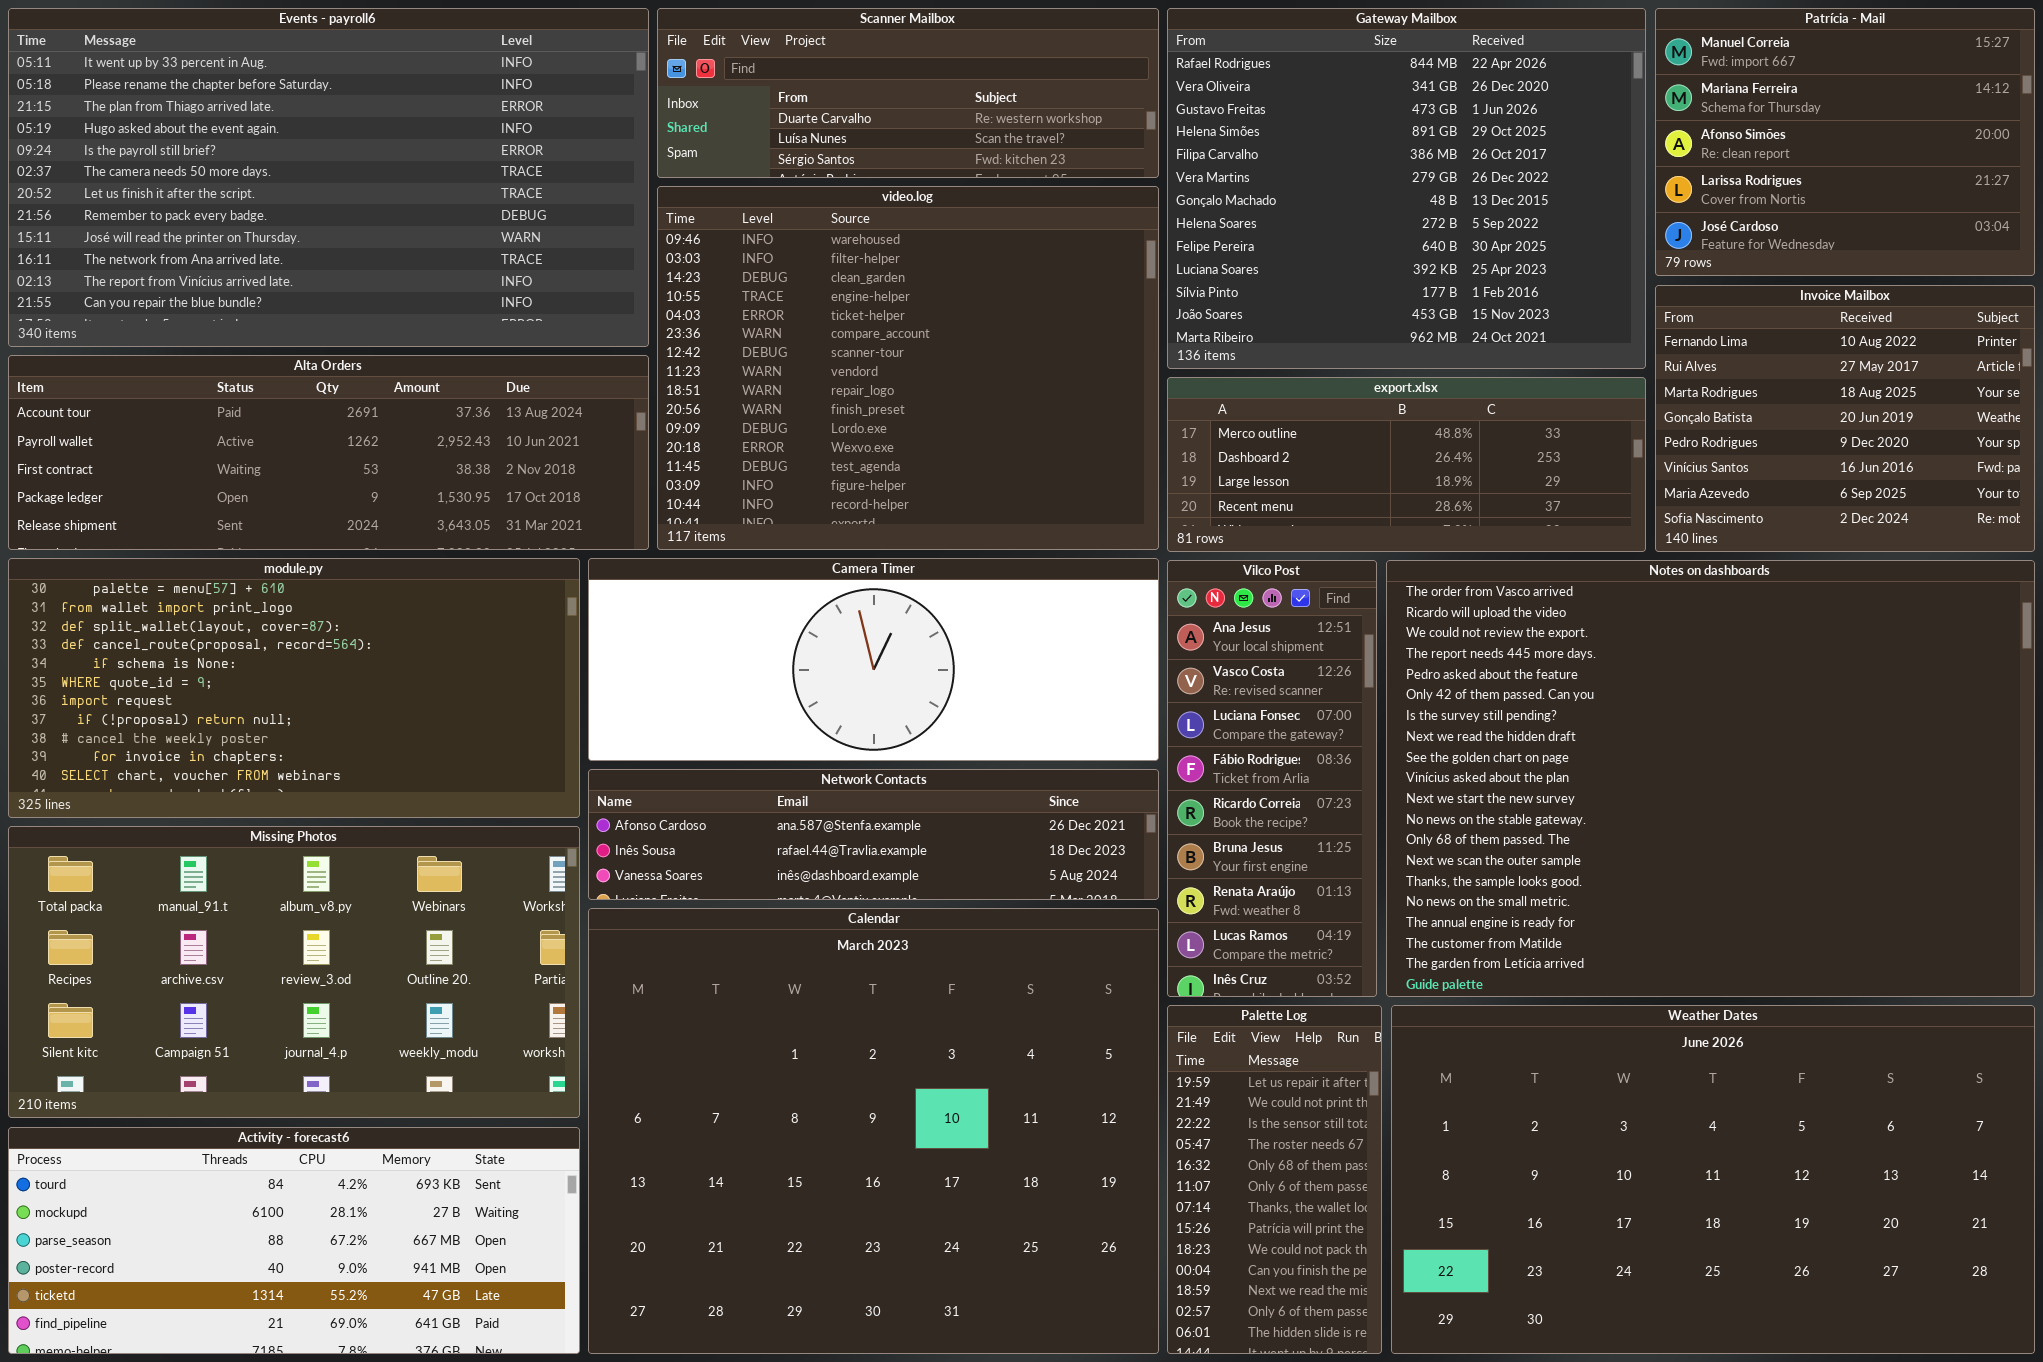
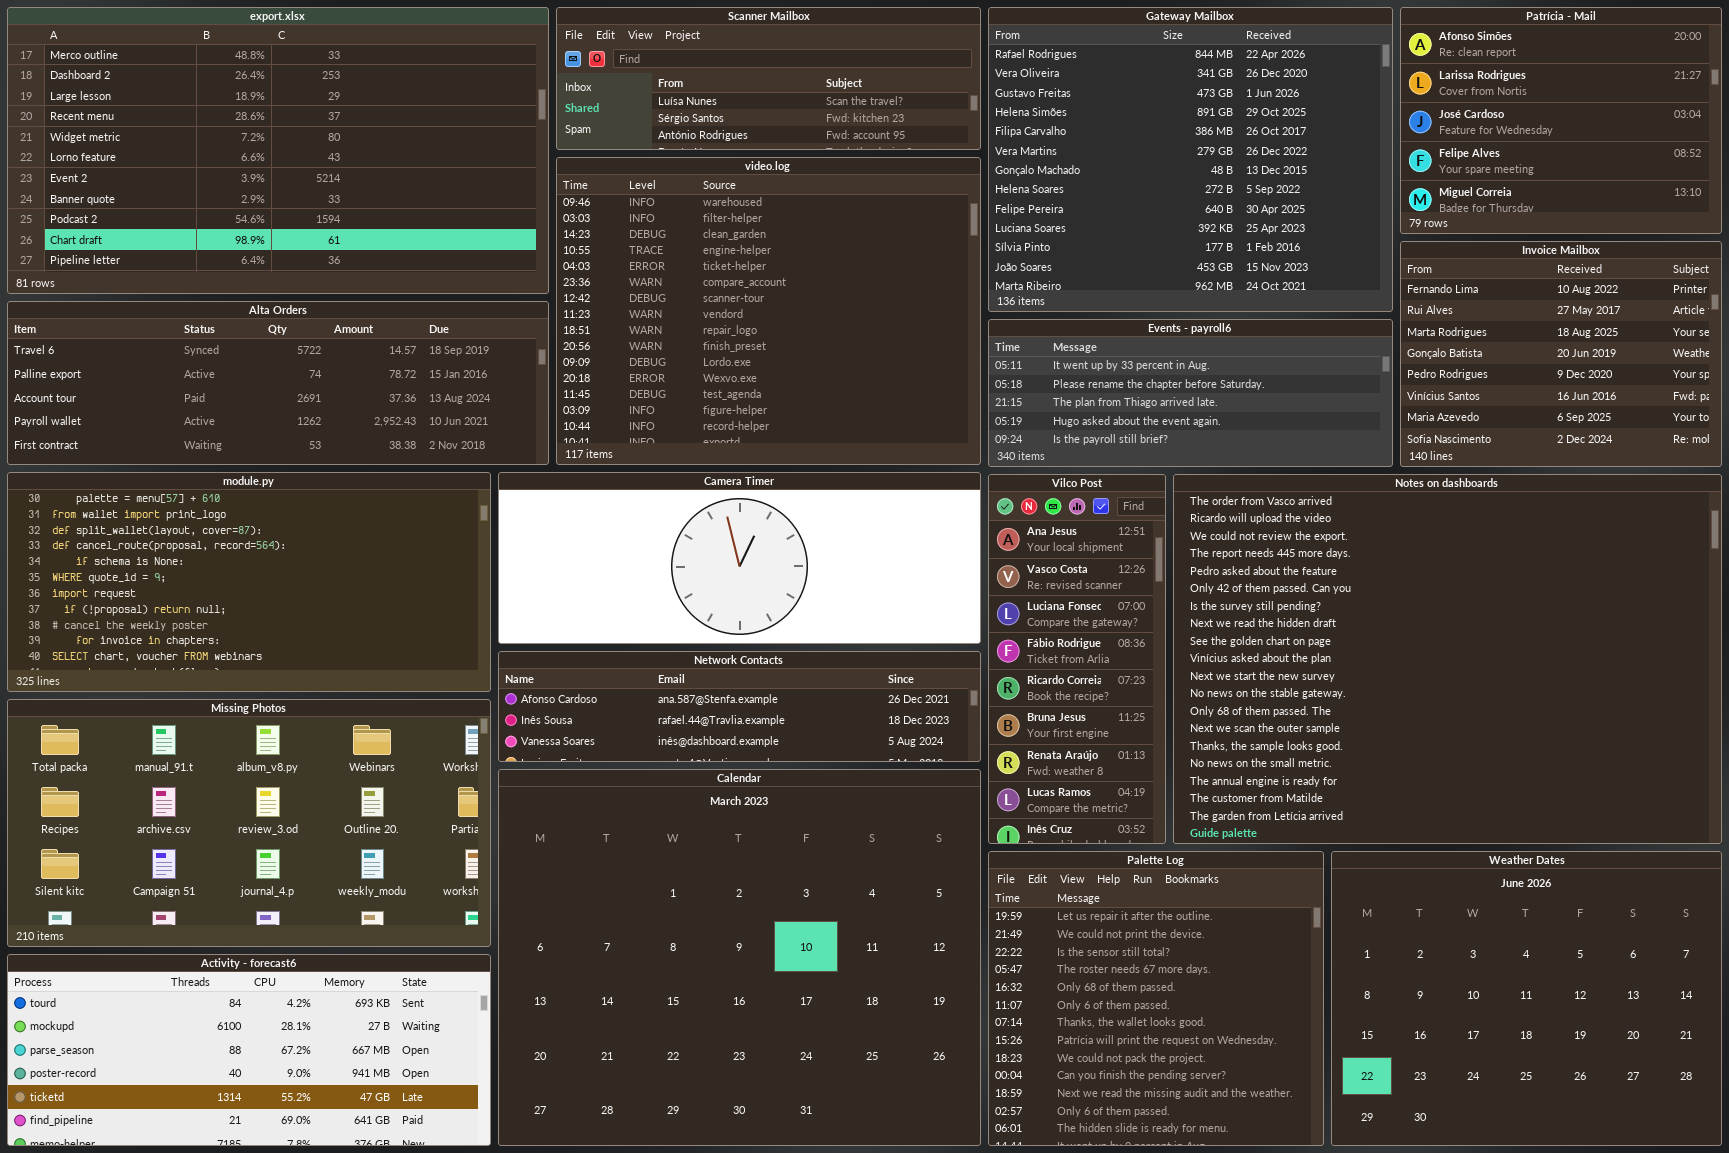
Events - payroll6: [8,8,649,347] -> [988,319,1393,467], moved, resized
Scanner Mailbox: [657,8,1159,178] -> [556,7,981,150], scrolled down 1 row
Patrícia - Mail: [1655,8,2035,276] -> [1400,7,1722,234], scrolled down 2 rows
Alta Orders: [8,355,649,550] -> [7,301,549,465], scrolled up 2 rows
export.xlsx: [1167,377,1646,552] -> [7,7,549,294], moved, resized
Palette Log: [1167,1005,1382,1354] -> [988,851,1324,1146], resized
Weather Dates: [1391,1005,2035,1354] -> [1331,851,1722,1146], resized

